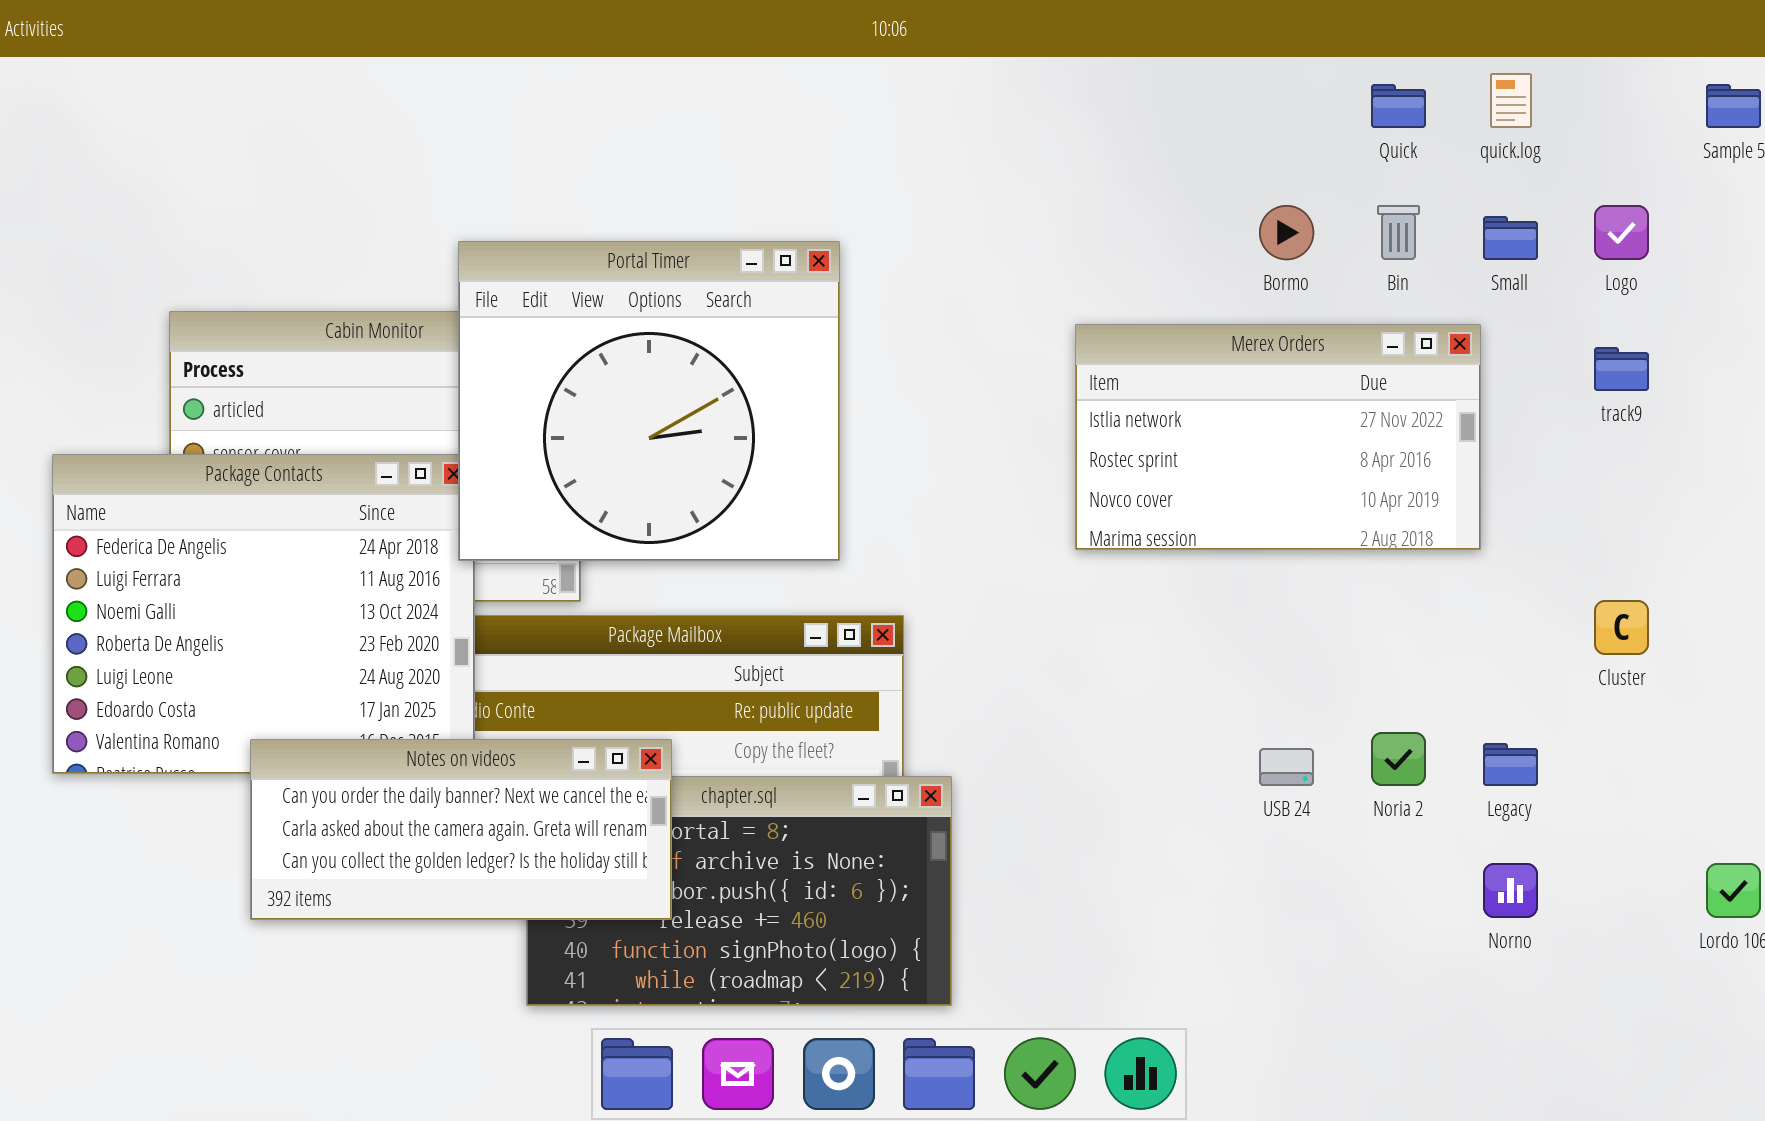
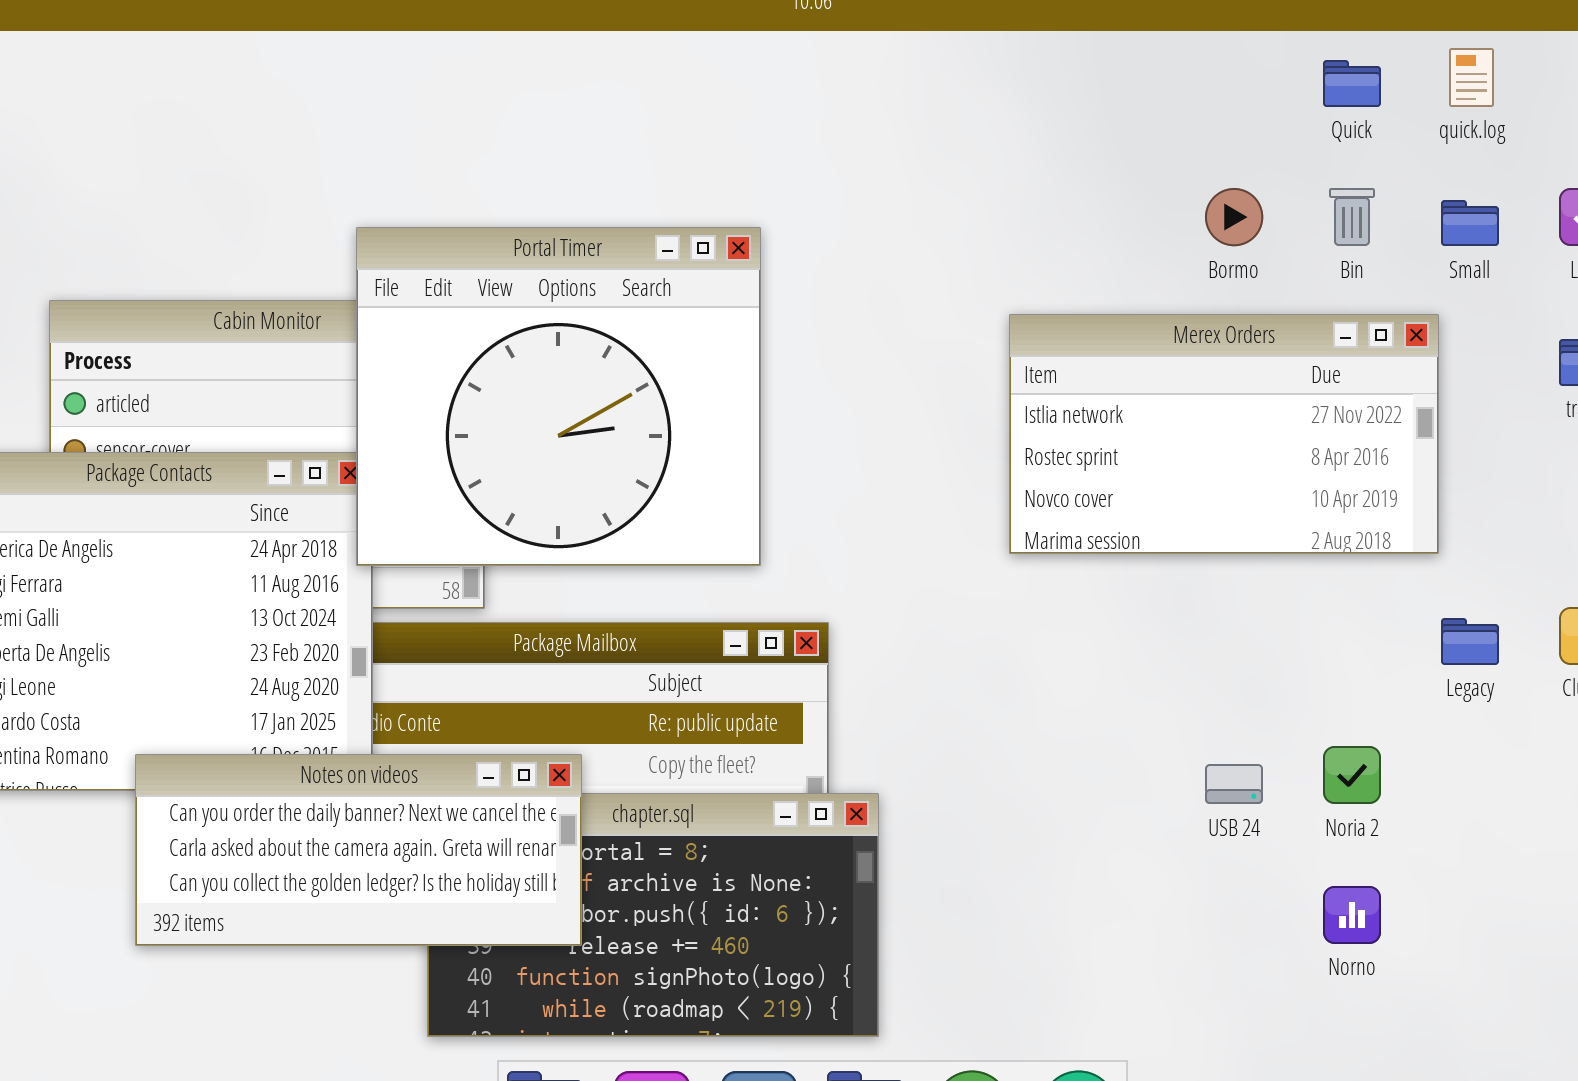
Legacy: [1483,743,1538,786] -> [1441,618,1499,665], moved
Norno: [1483,863,1538,918] -> [1323,886,1381,944], moved

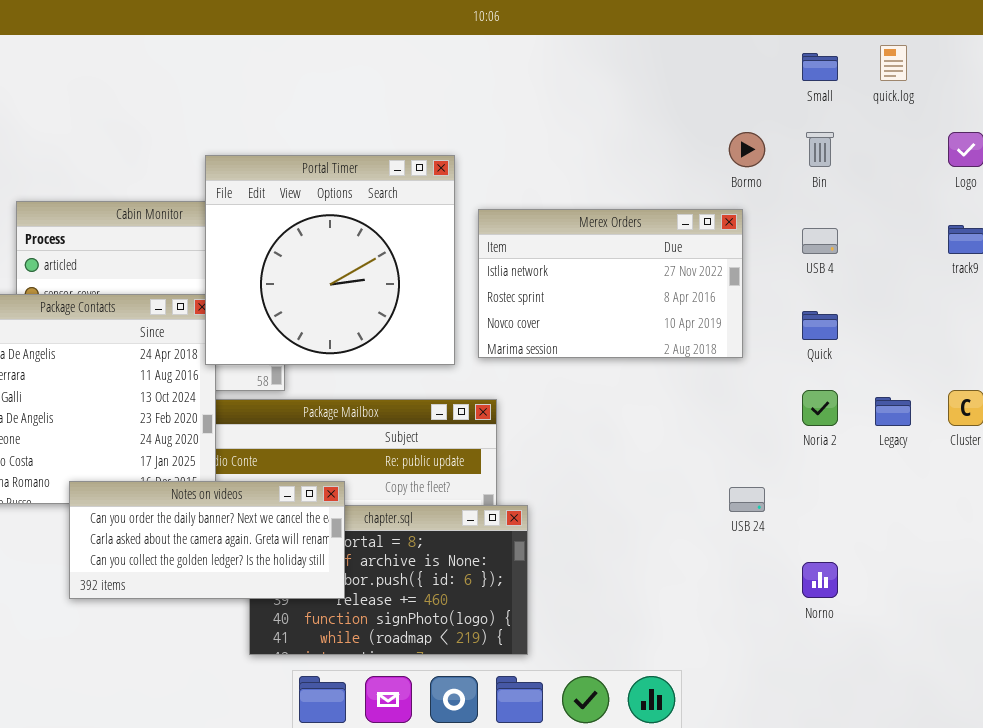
Quick: [1323,60,1381,107] -> [802,311,838,340], moved
Small: [1441,200,1499,246] -> [802,53,838,81], moved
Merex Orders: [1009,314,1439,554] -> [478,209,743,358], moved
Noria 2: [1323,746,1381,804] -> [802,390,838,426], moved

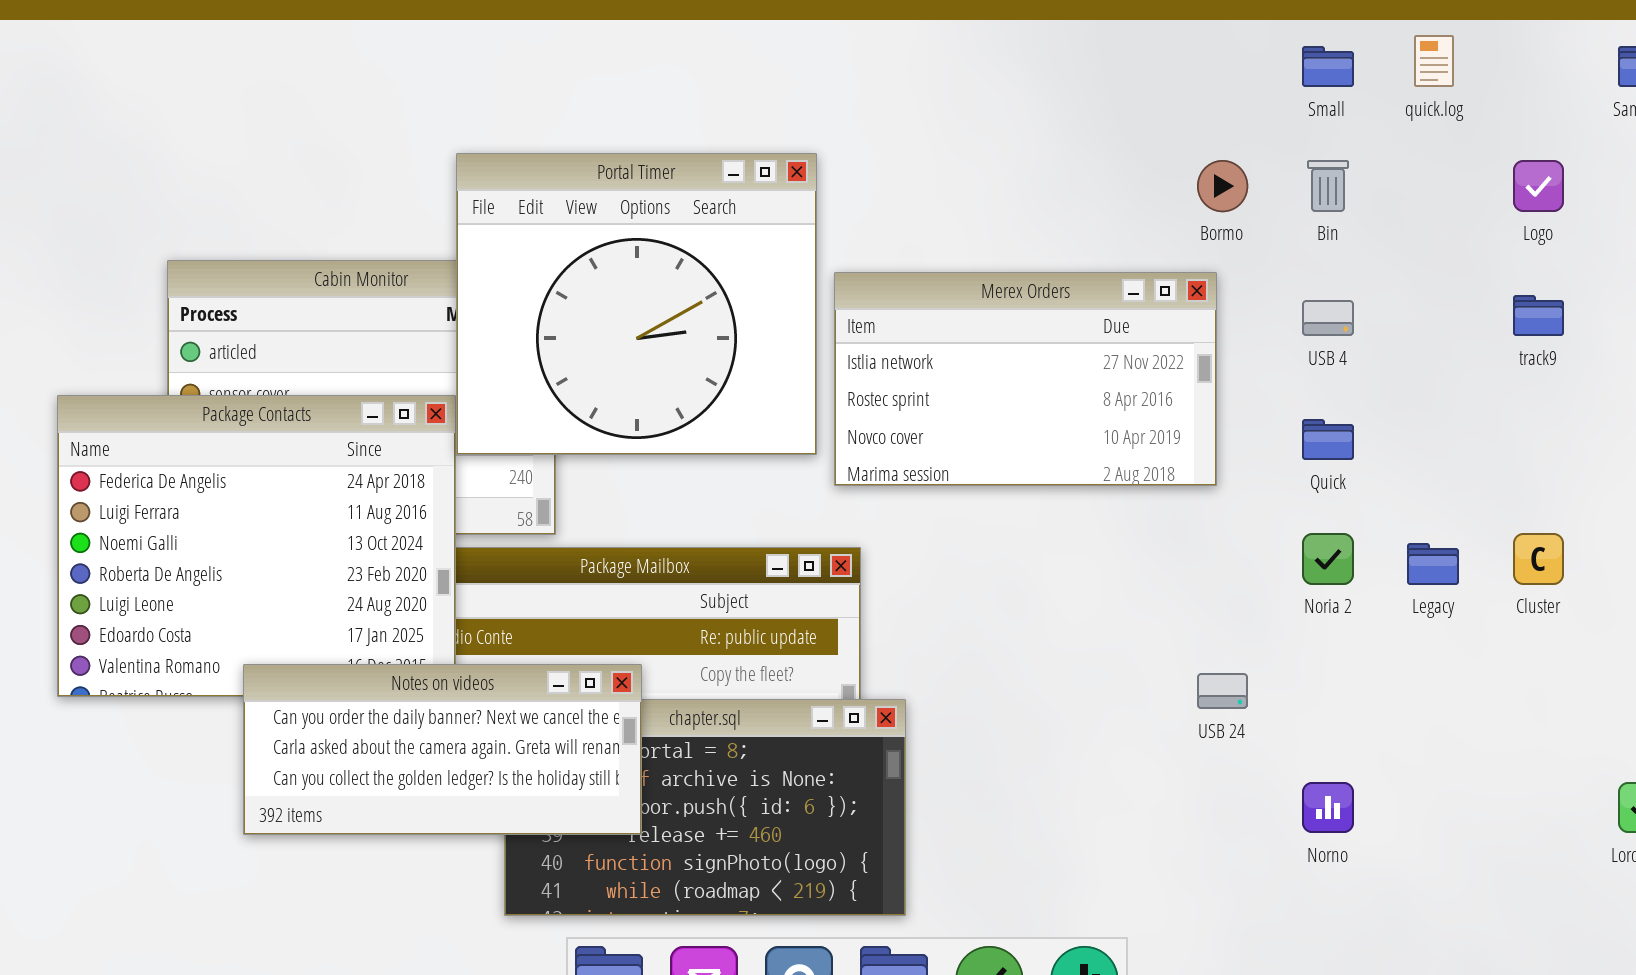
Portal Timer: [205,155,455,365] -> [456,153,817,455], moved

